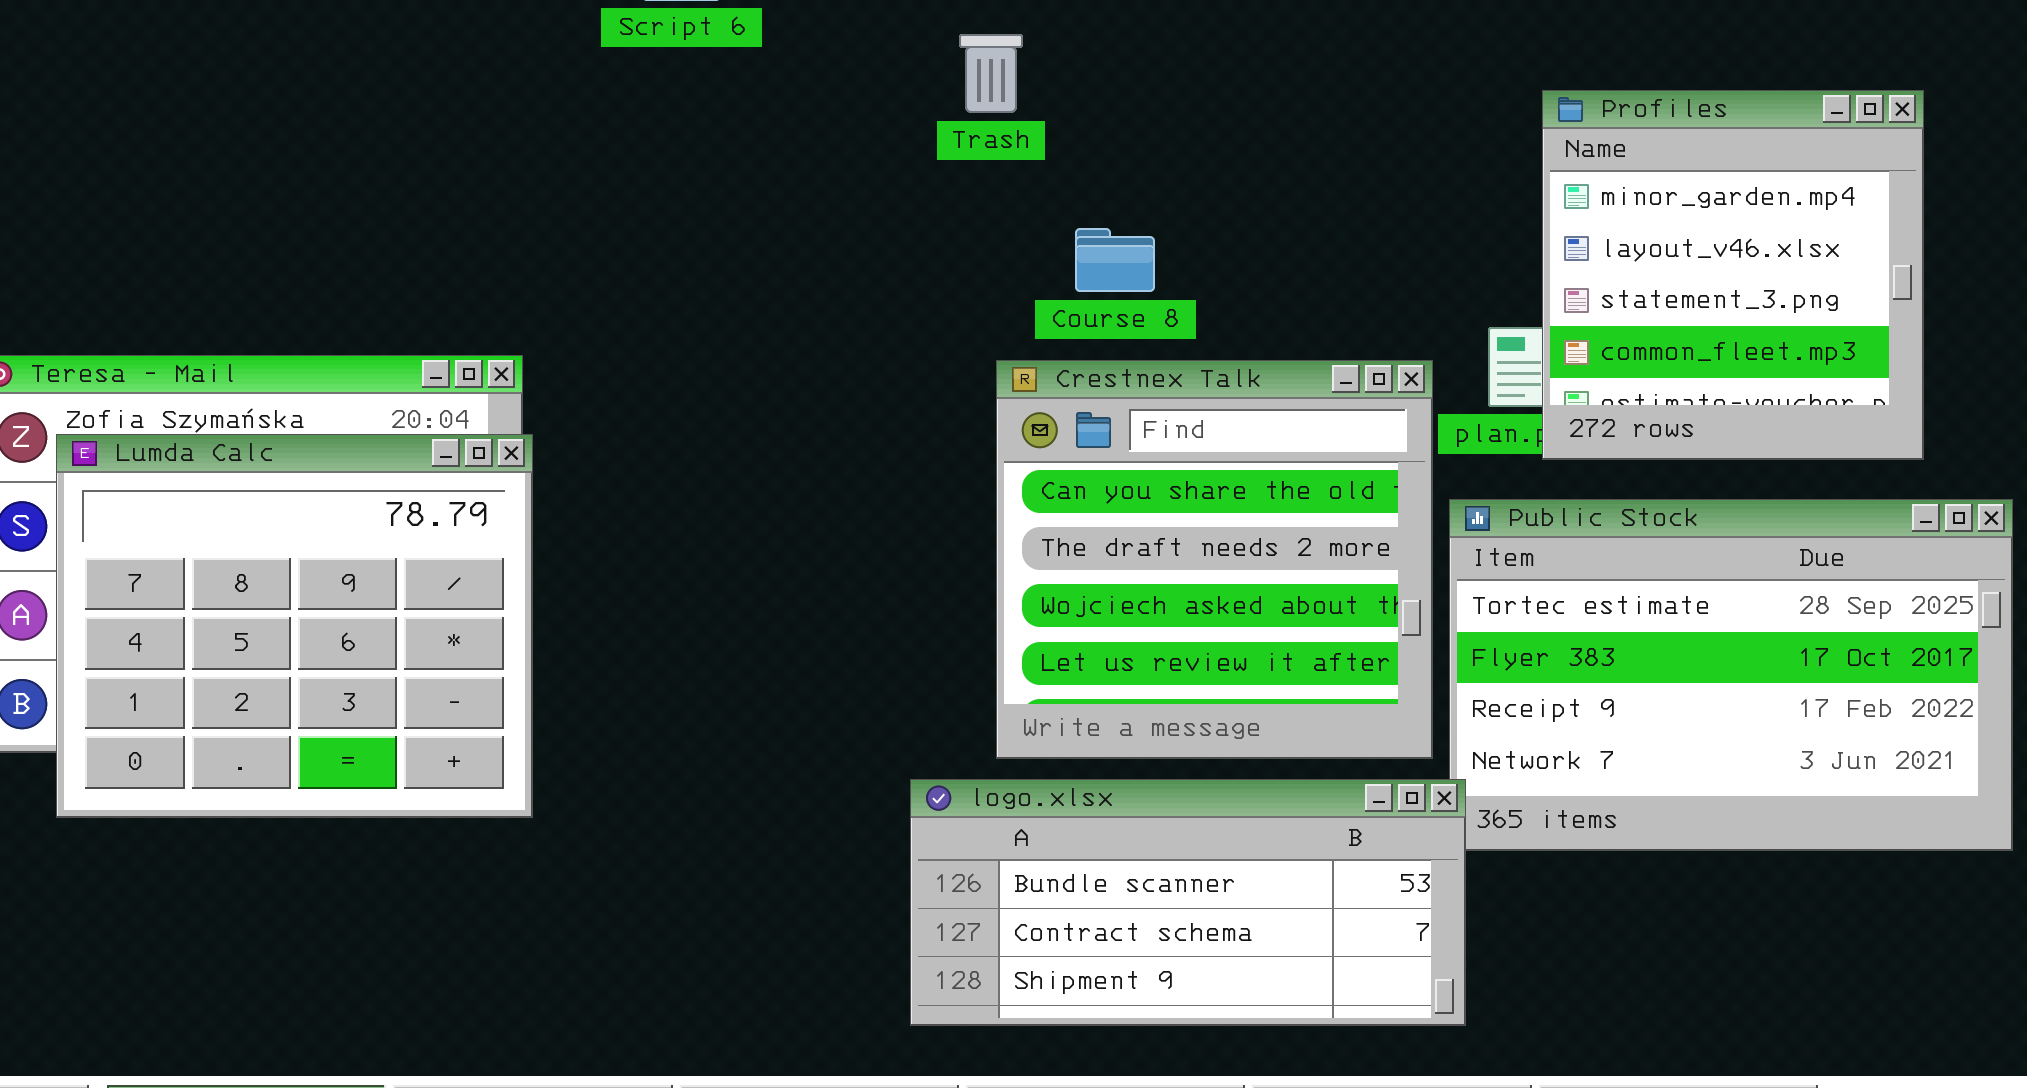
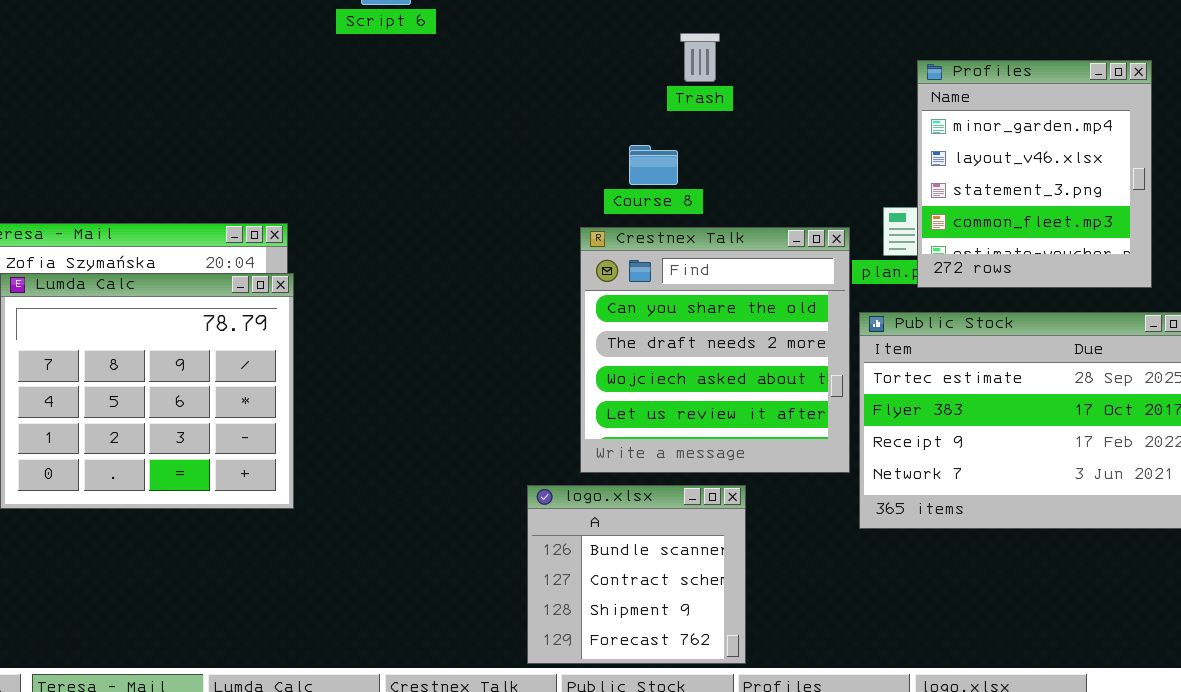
Trash: [959,34,1023,113] -> [680,33,720,82], moved
logo.xlsx: [910,779,1466,1026] -> [527,485,746,664], resized

